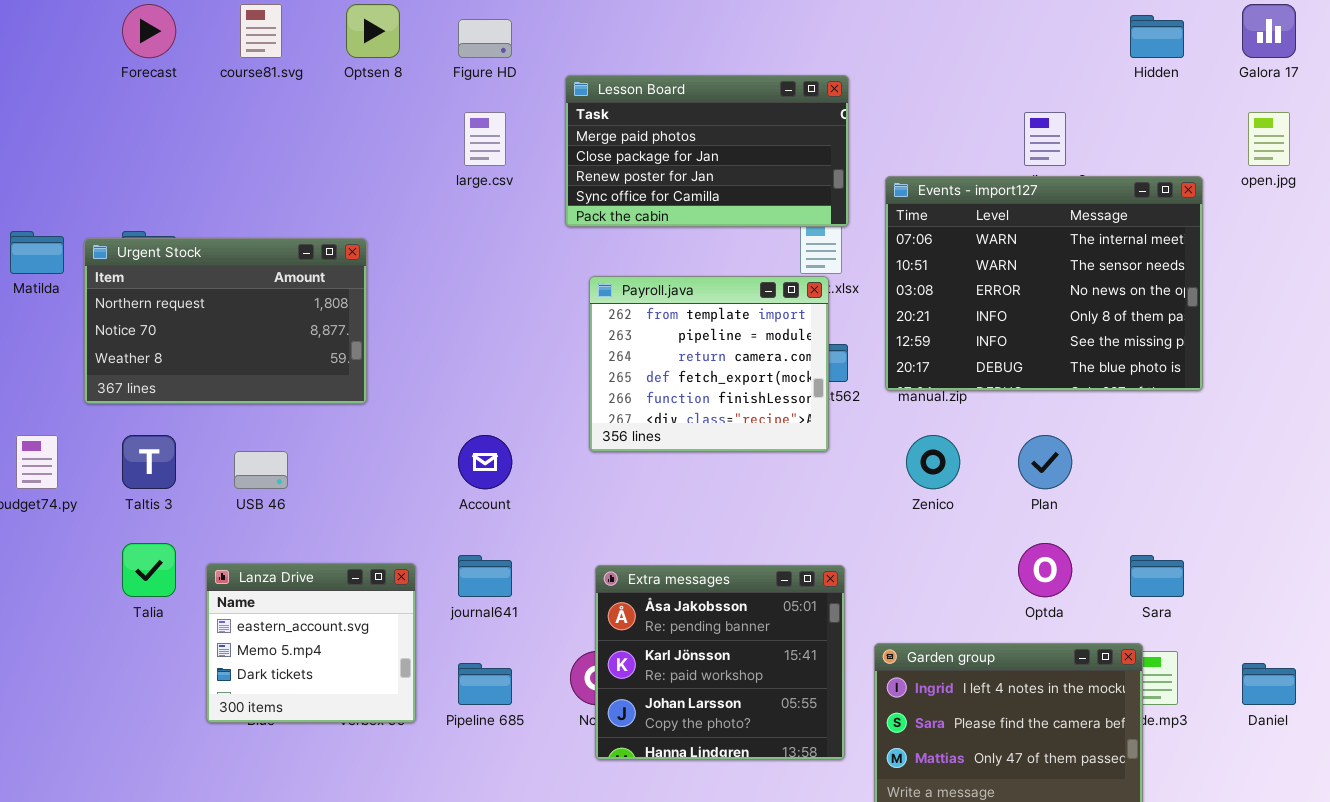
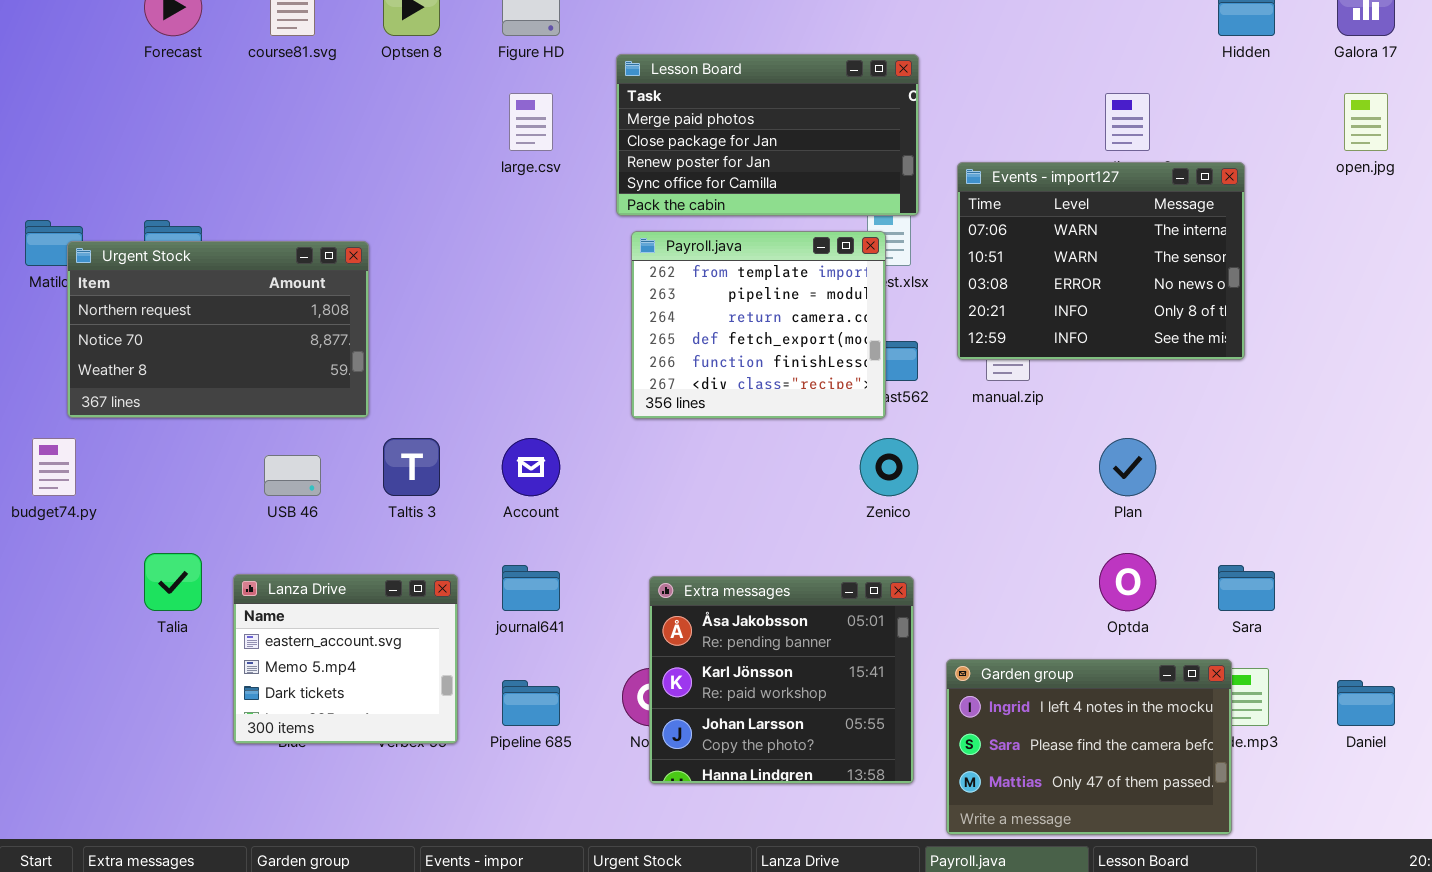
Events - import127: [885,176,1203,391] -> [957,162,1245,360], resized
Urgent Stock: [84,238,367,404] -> [67,241,369,418], moved
Payroll.java: [589,276,829,452] -> [631,231,886,419], moved
Taltis 3: [122,435,176,489] -> [383,438,440,496], moved
Zenico: [906,435,960,489] -> [860,438,918,496], moved

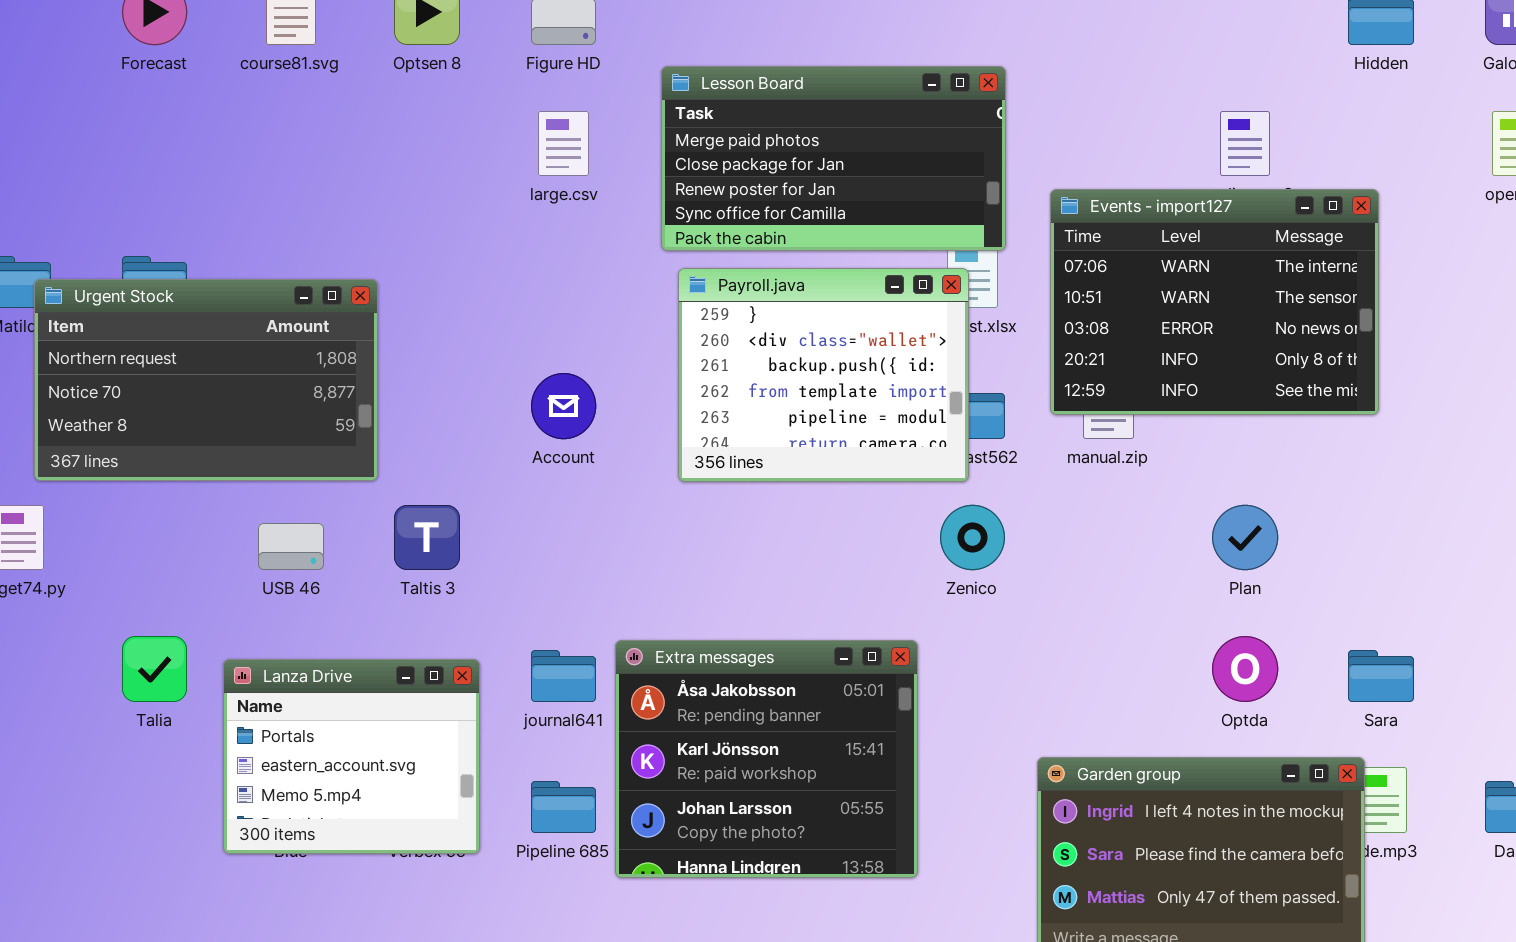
Payroll.java: [631,231,886,419] -> [678,268,969,482], scrolled up 3 rows
Account: [502,438,560,496] -> [531,373,596,439], moved
Lanza Drive: [233,574,458,744] -> [223,659,480,854], scrolled up 1 row
Extra messages: [649,576,914,784] -> [615,640,918,878], moved

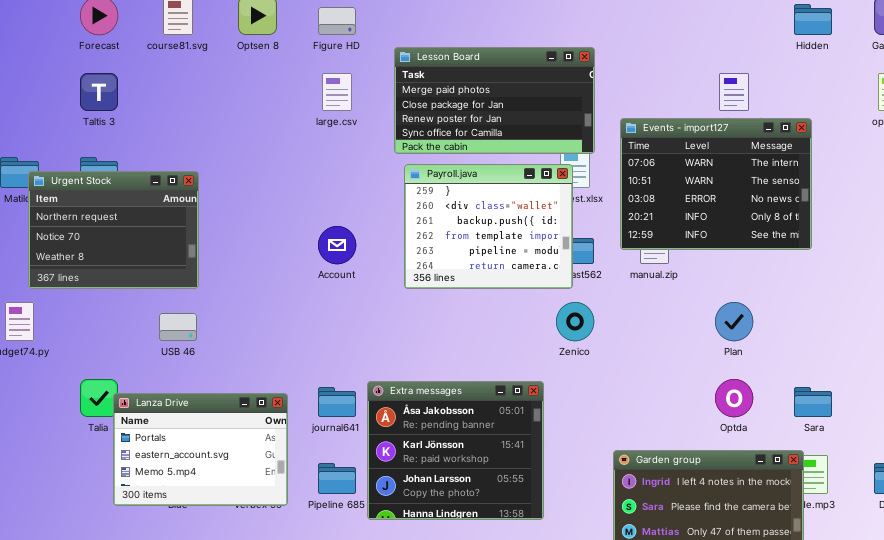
Urgent Stock: [34,279,378,481] -> [28,171,199,289], resized
Taltis 3: [394,505,460,570] -> [80,73,118,111], moved
Lanza Drive: [223,659,480,854] -> [113,393,288,506], resized

